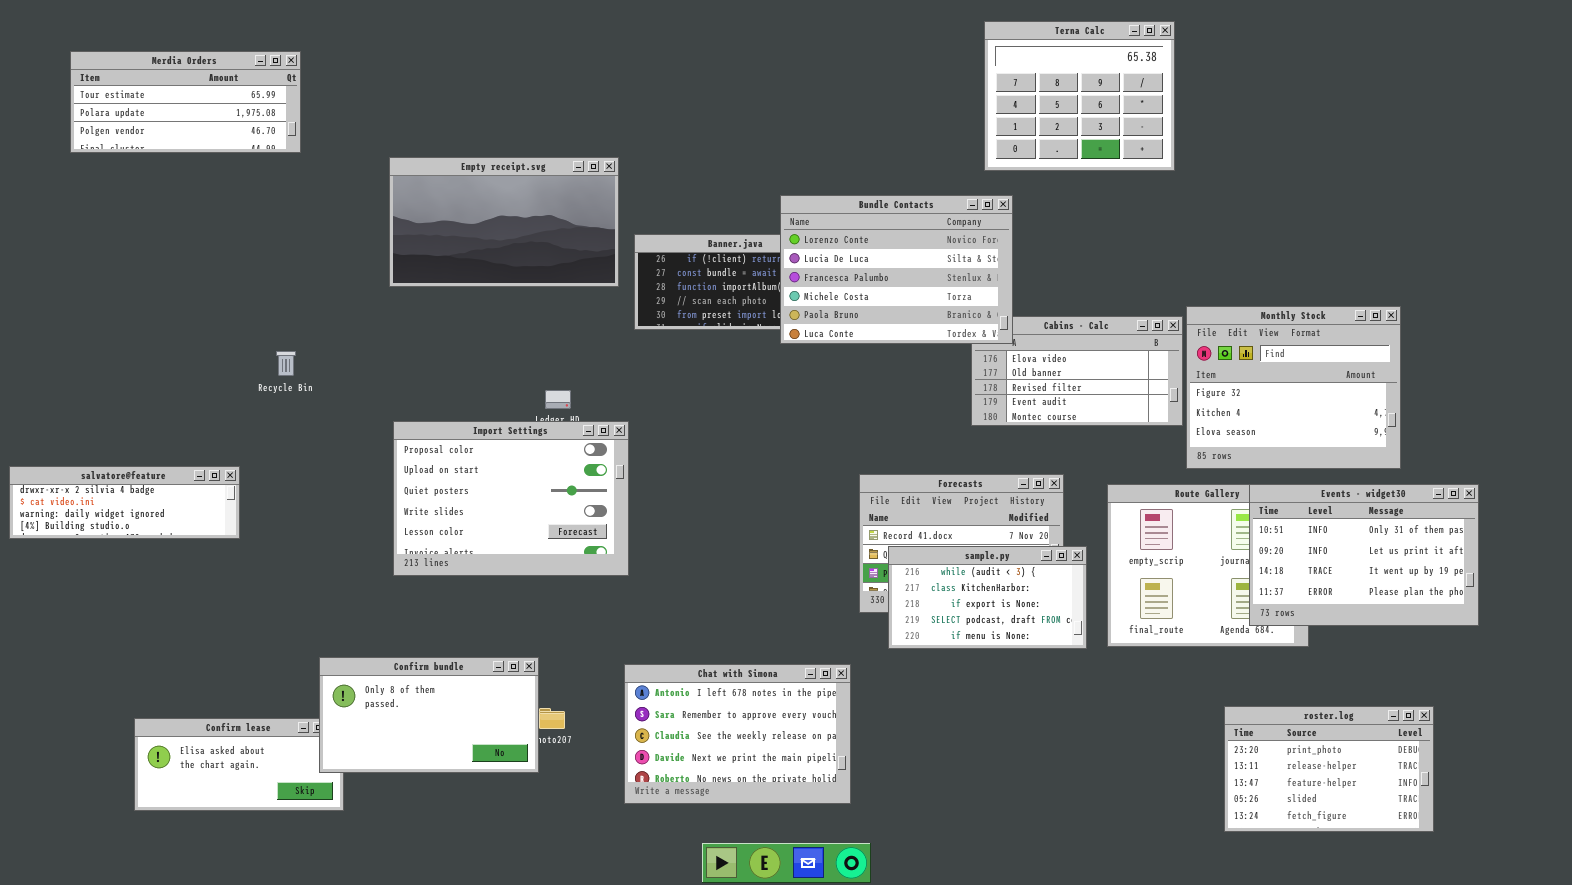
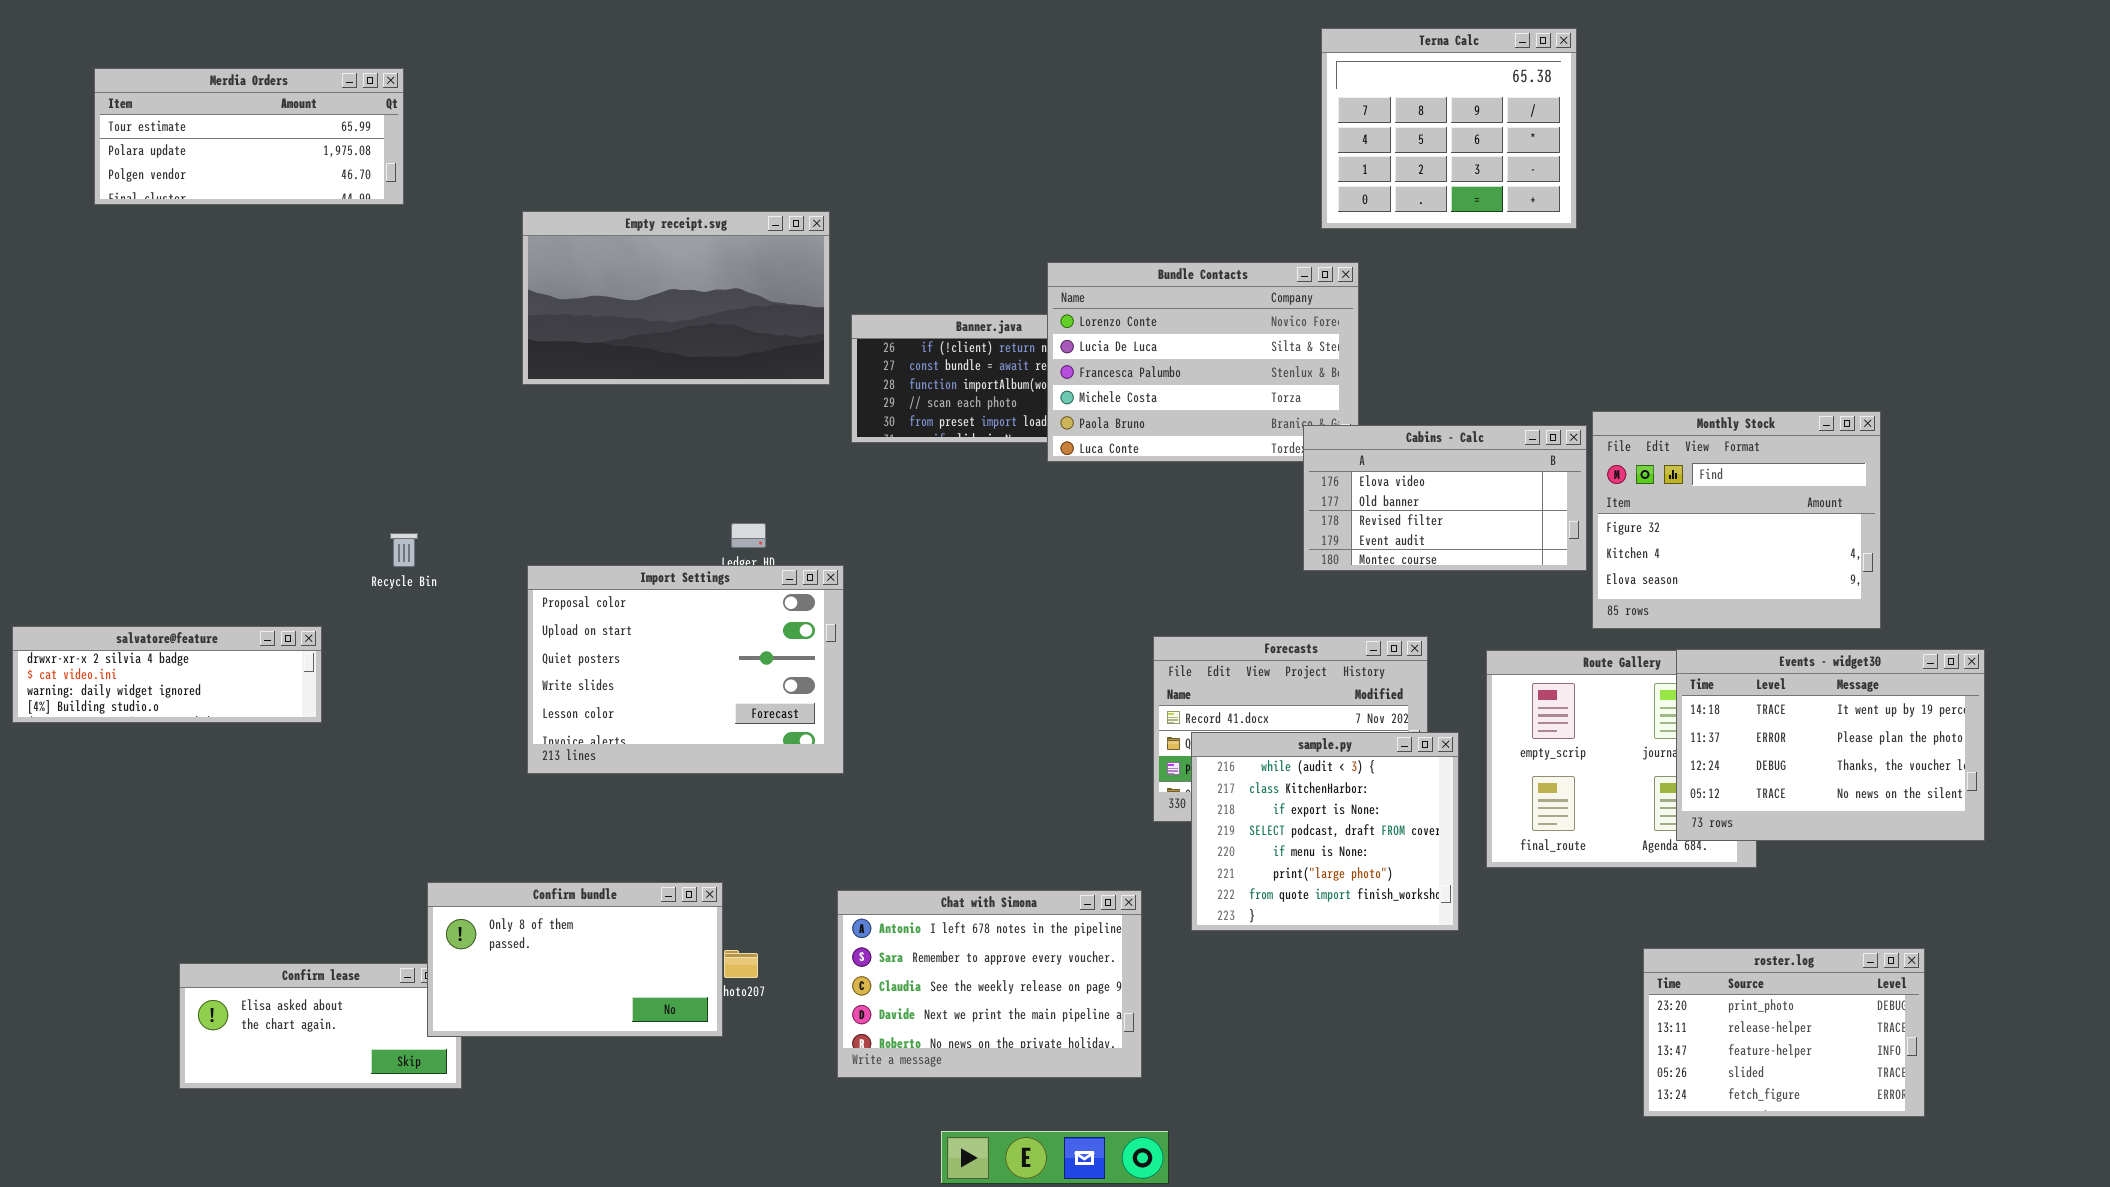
Cabins - Calc: [971,316,1183,426] -> [1303,425,1587,571], raised
Recycle Bin: [276,351,296,376] -> [390,533,418,567], moved
Events - widget30: [1249,484,1479,626] -> [1676,649,1985,841], scrolled down 2 rows
sample.py: [888,546,1087,649] -> [1191,732,1459,931], resized

